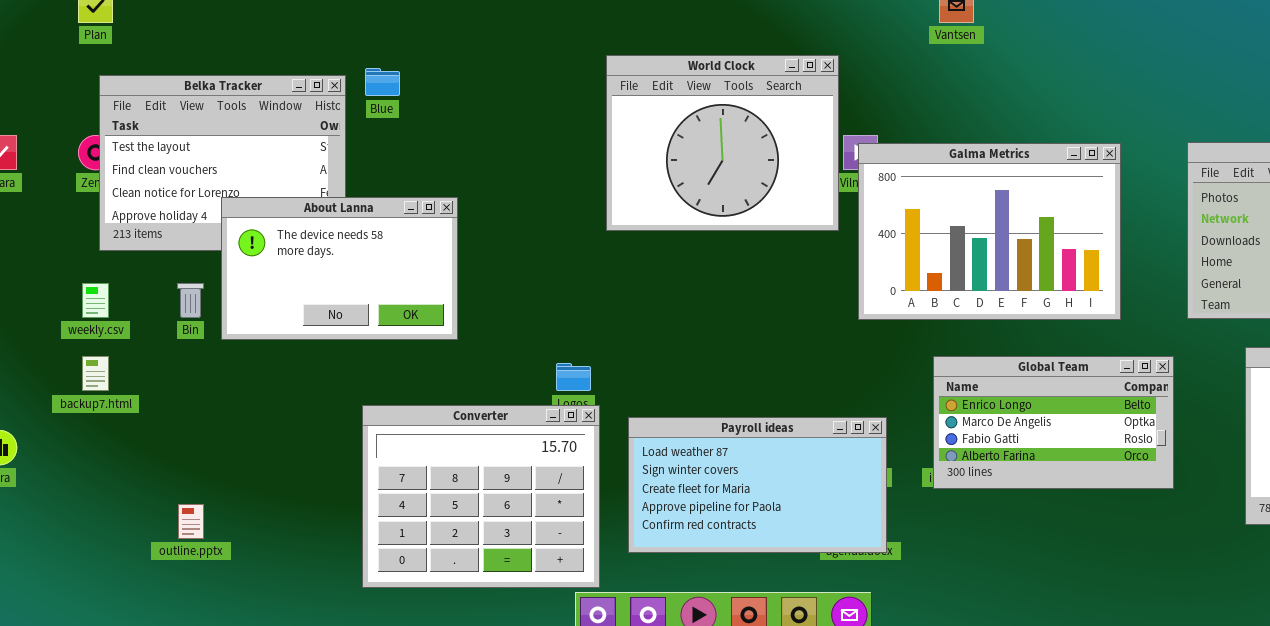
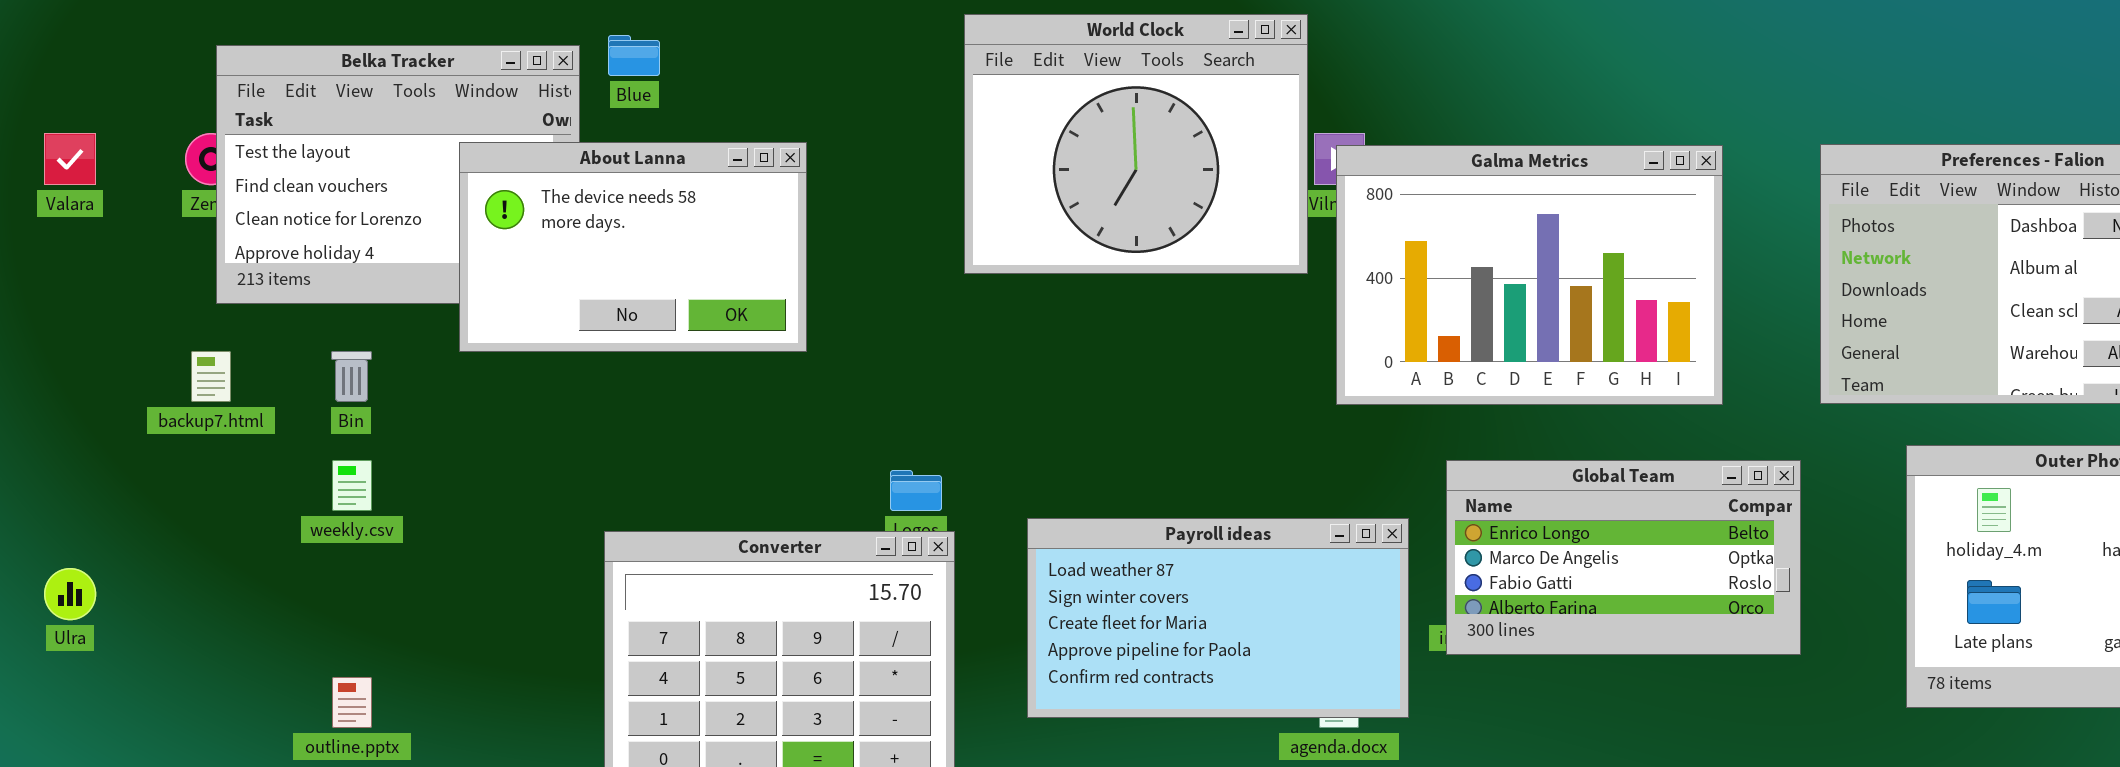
About Lanna: [221,197,458,340] -> [459,142,807,352], moved
weekly.csv: [82,283,109,318] -> [332,460,372,511], moved
backup7.html: [82,356,109,391] -> [191,351,231,402], moved
Payroll ideas: [628,417,887,553] -> [1027,518,1409,718], moved

